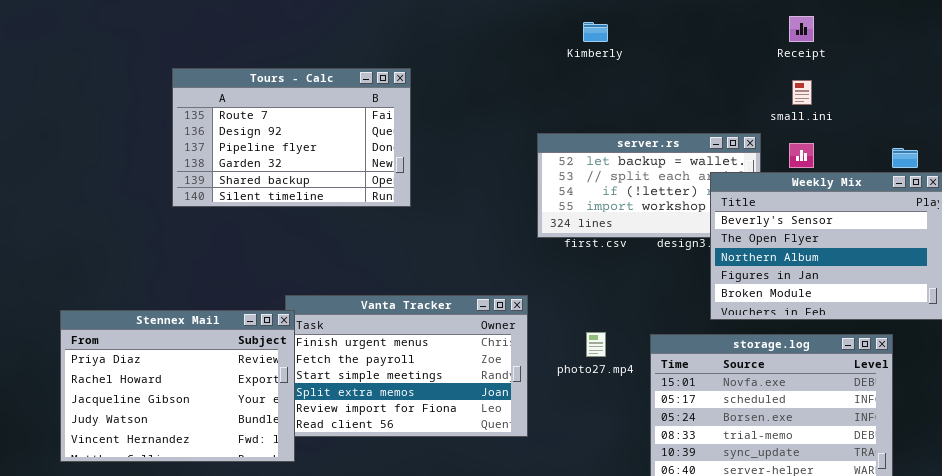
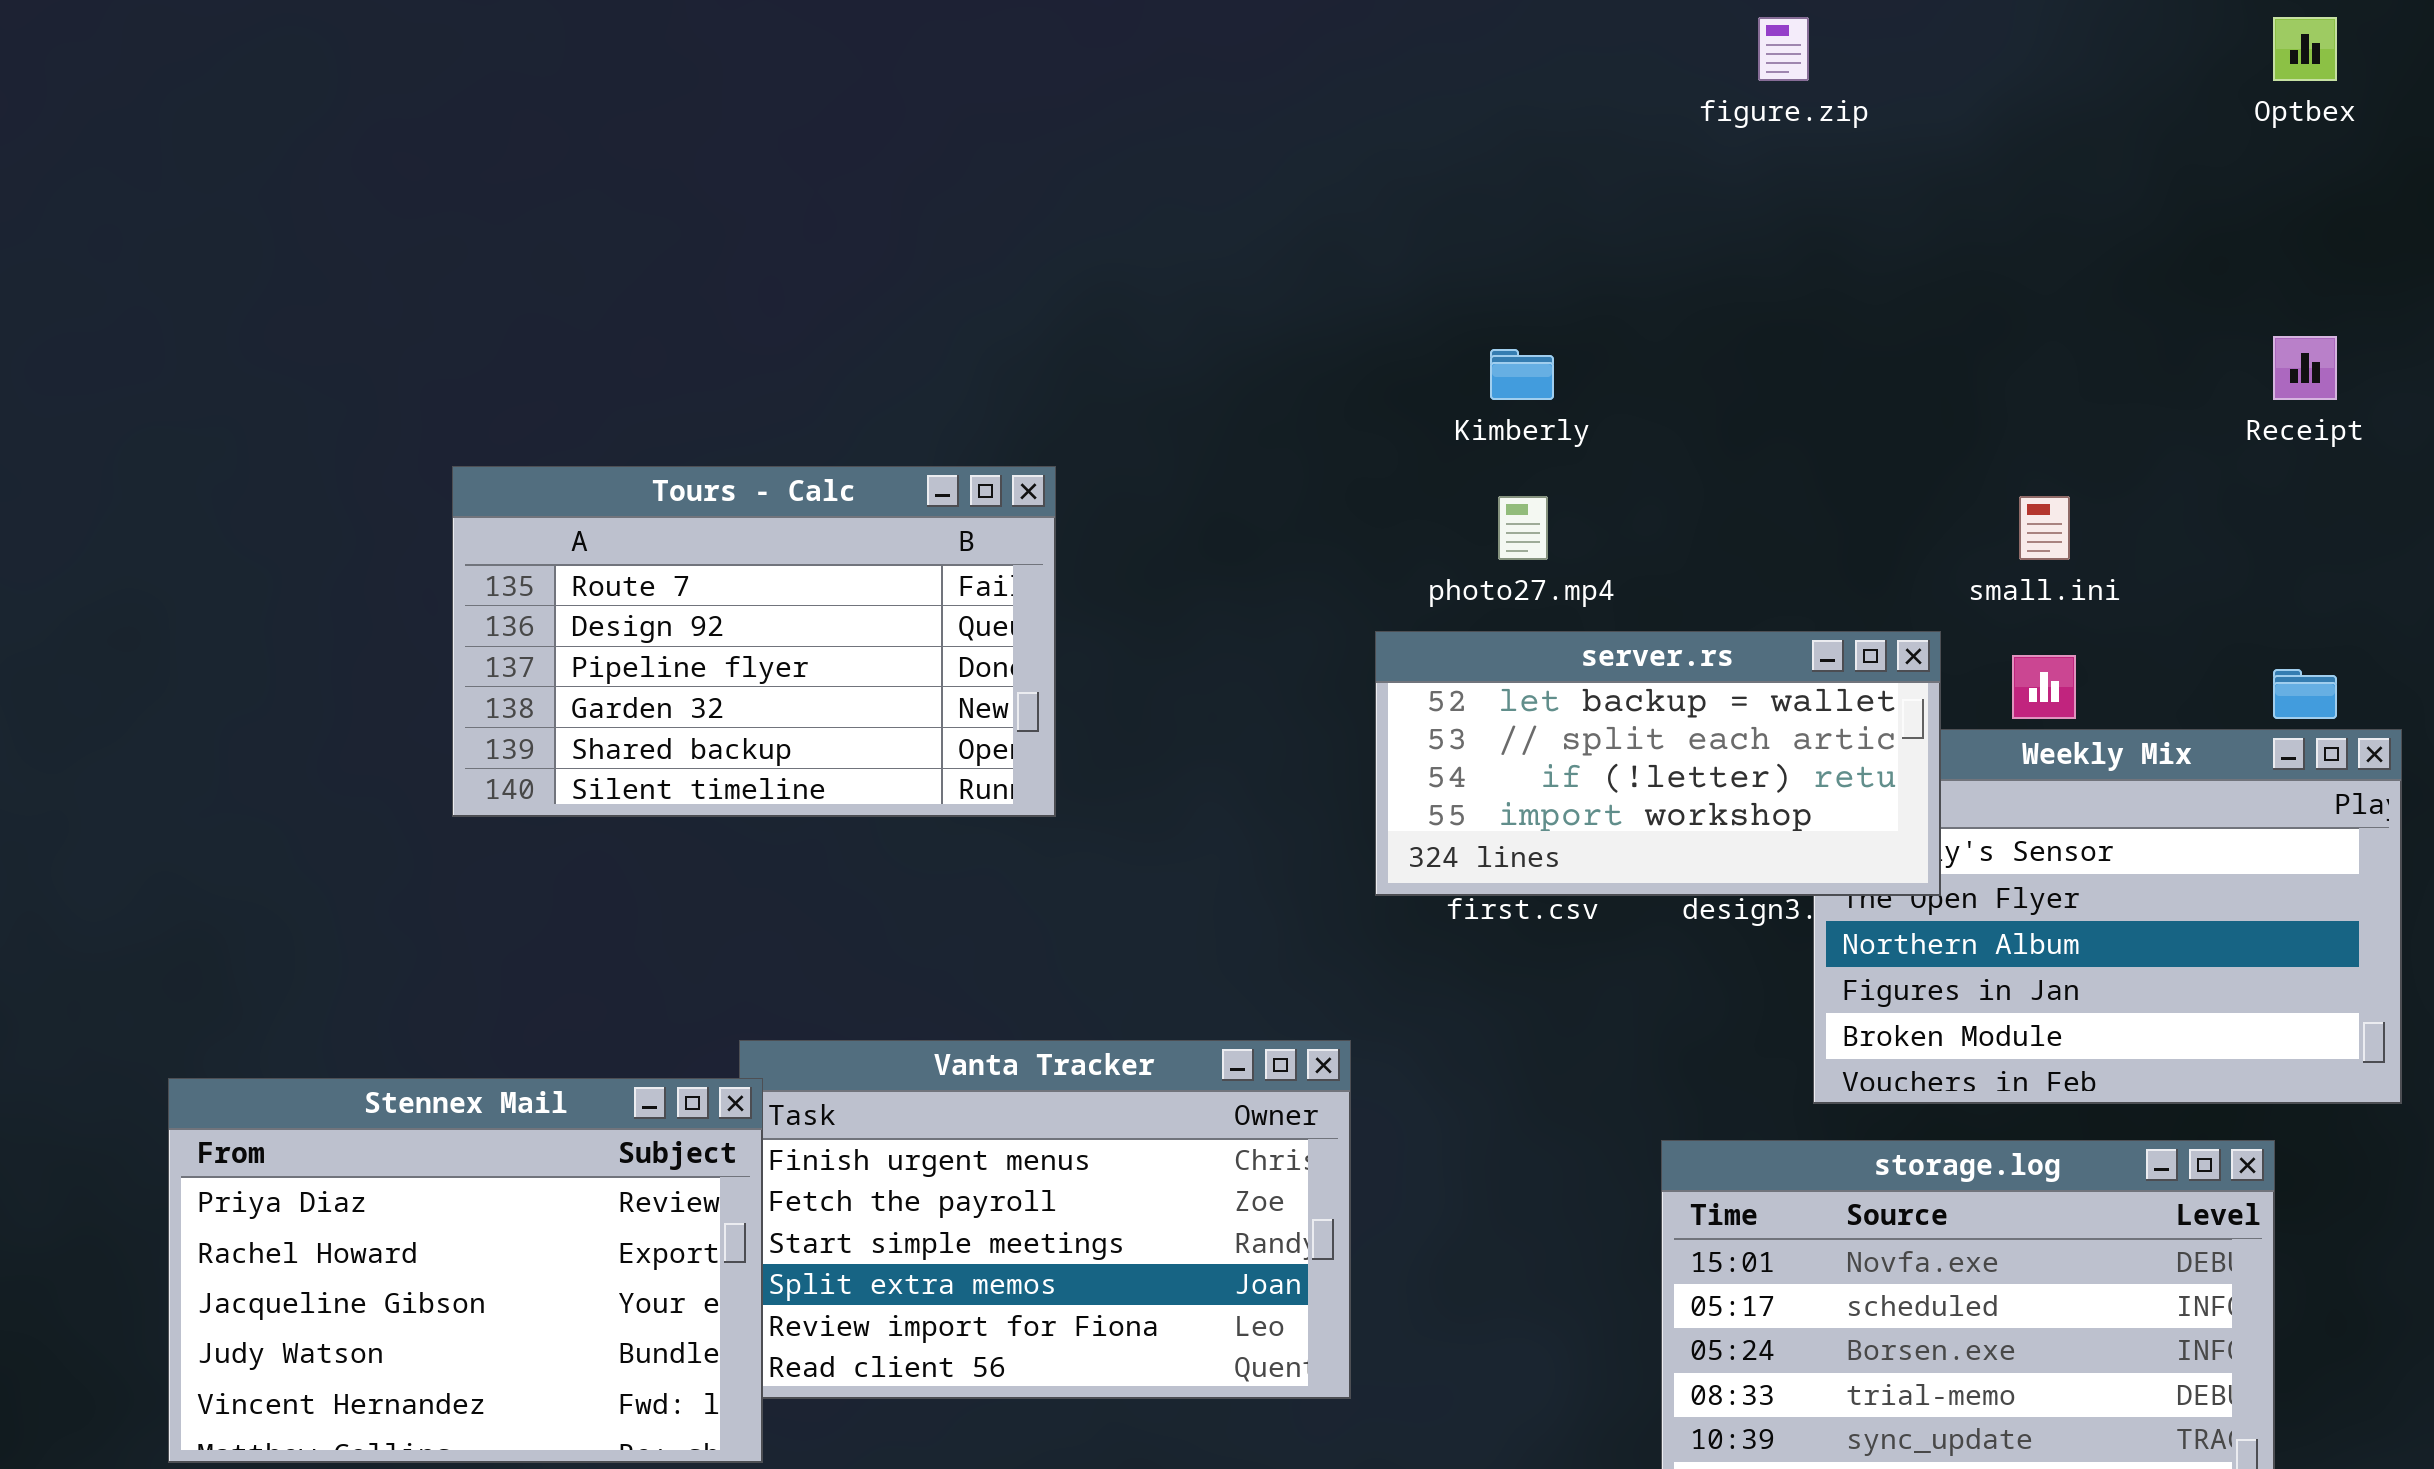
Receipt: [789,16,814,42] -> [2273,336,2337,400], moved
server.rs: [537,133,761,238] -> [1375,631,1941,896], raised
photo27.mp4: [586,332,606,357] -> [1498,496,1548,560], moved

